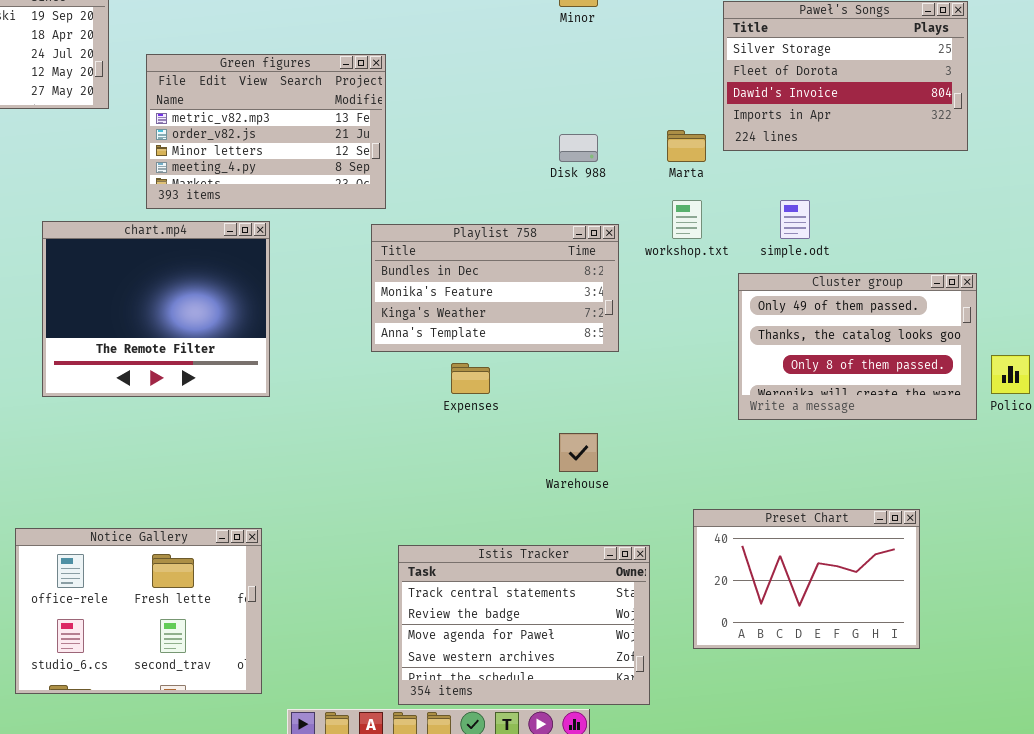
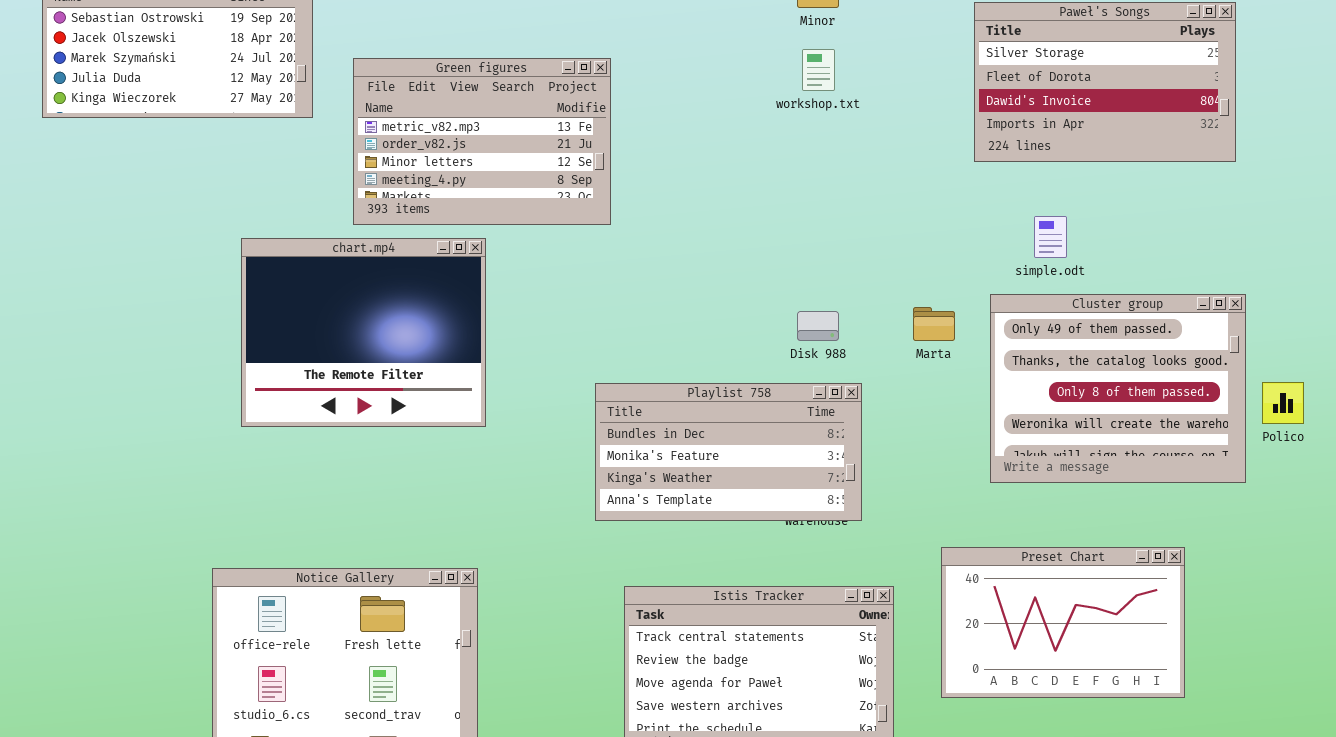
Marta: [667,130,706,162] -> [913,307,955,341], moved
Disk 988: [559,134,598,162] -> [797,311,839,341], moved
workshop.txt: [672,200,702,239] -> [802,49,835,91], moved
Playlist 758: [371,224,619,352] -> [595,383,862,521], moved
Cluster group: [738,273,977,420] -> [990,294,1246,483], resized

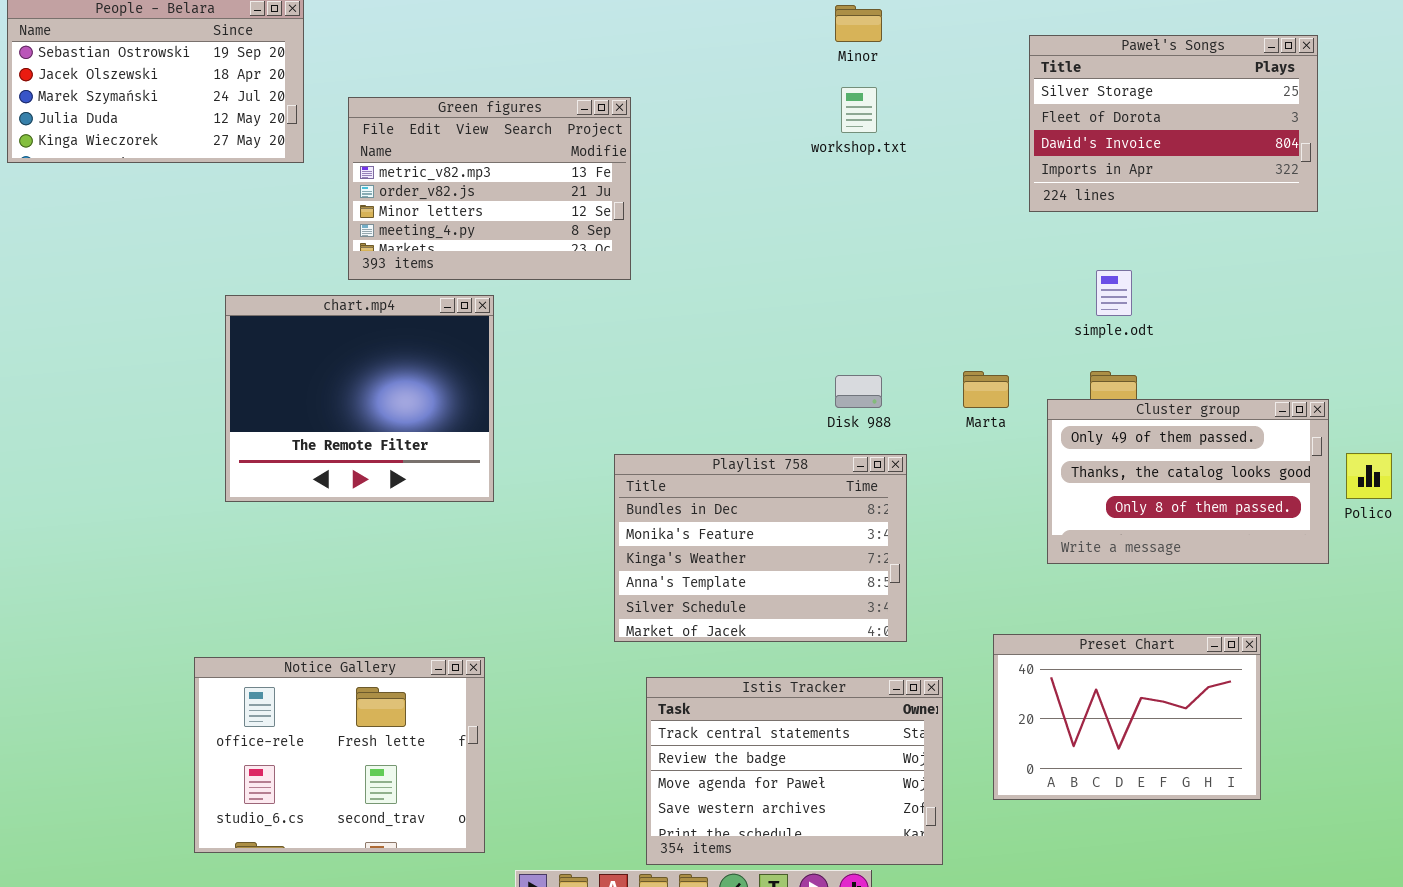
Cluster group: [990,294,1246,483] -> [1047,399,1329,564], resized
Playlist 758: [595,383,862,521] -> [614,454,907,642], resized

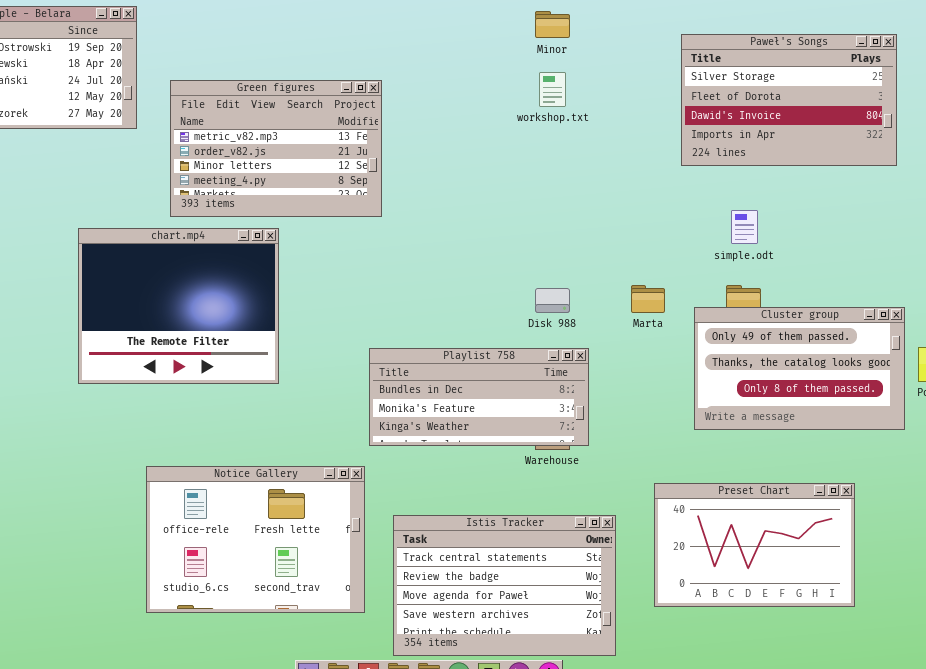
Playlist 758: [614,454,907,642] -> [369,348,589,446], resized
Notice Gallery: [194,657,485,853] -> [146,466,365,613], moved

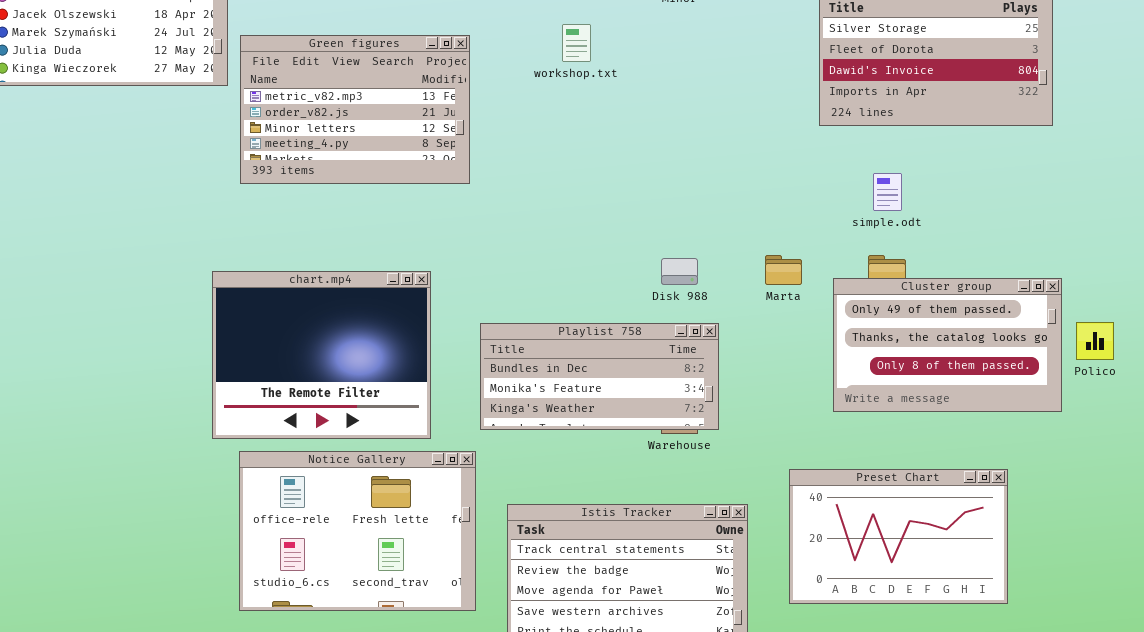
workshop.txt: [539,72,566,107] -> [562,24,591,62], moved
Green figures: [170,80,382,217] -> [240,35,470,184], moved
chart.mp4: [78,228,279,384] -> [212,271,431,439], moved

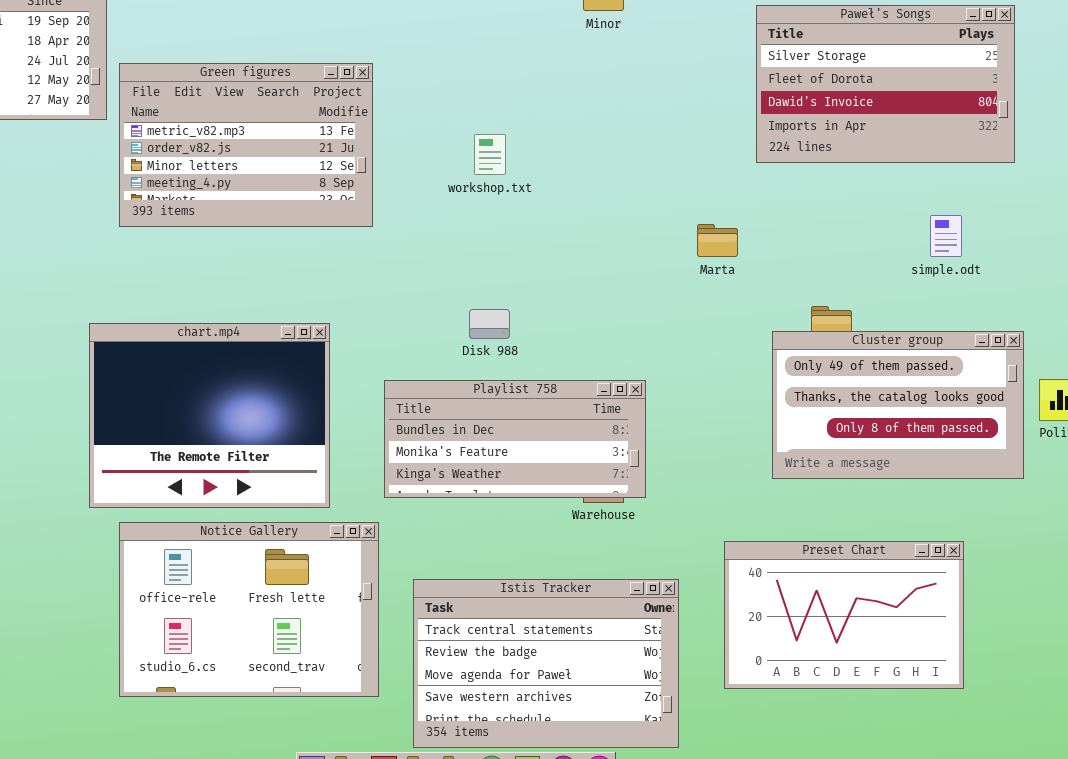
workshop.txt: [562,24,591,62] -> [474,134,506,175], moved
simple.odt: [873,173,902,211] -> [930,215,962,257], moved
Marta: [765,255,802,285] -> [697,224,738,257], moved
Disk 988: [661,258,698,285] -> [469,309,510,339], moved

